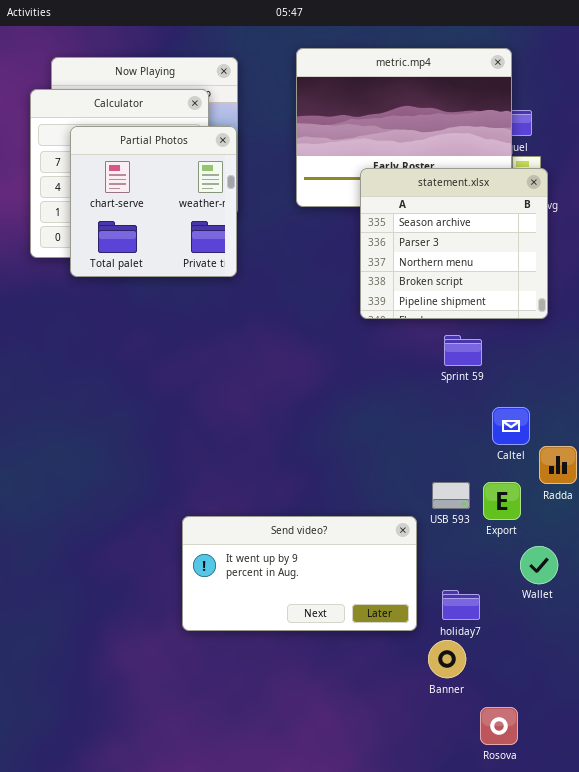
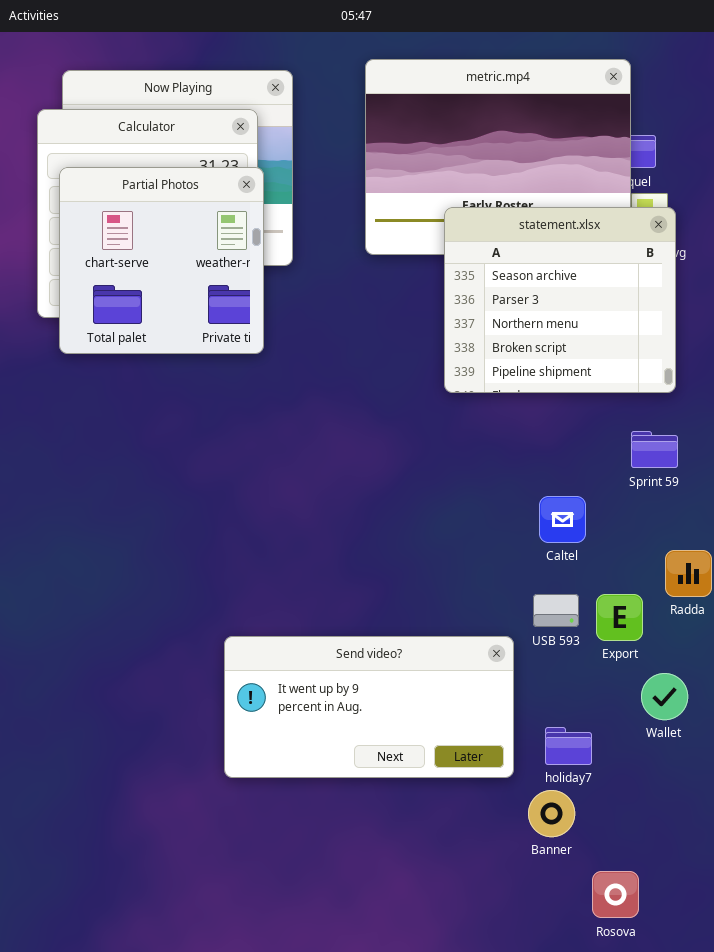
Partial Photos: [70,126,237,277] -> [59,167,264,354], moved
Sprint 59: [444,335,482,366] -> [631,431,678,468], moved
Caltel: [492,407,530,445] -> [539,496,586,543], moved

